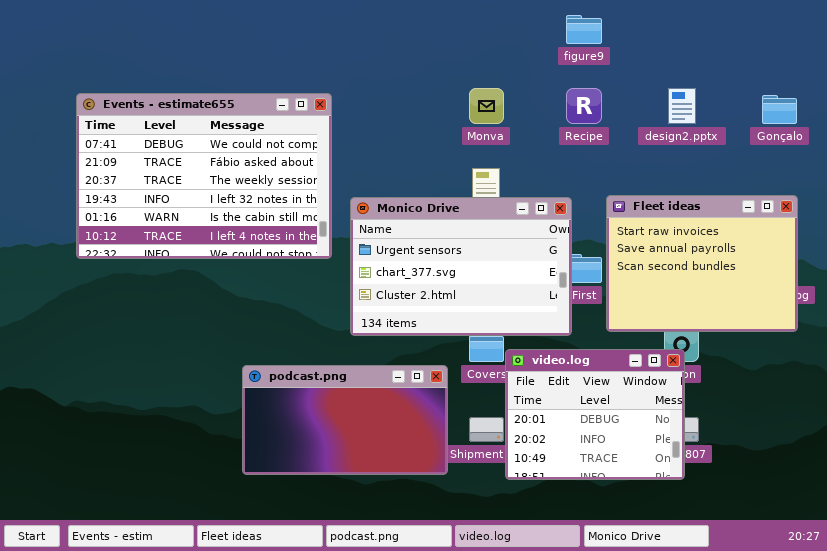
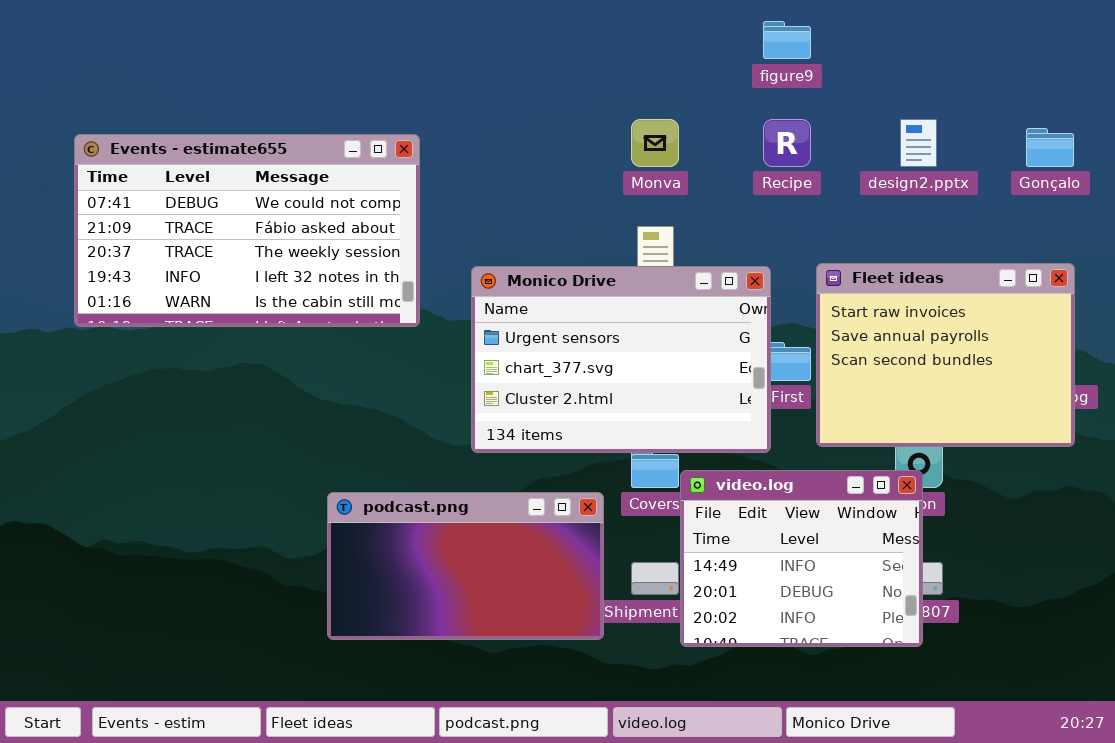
Events - estimate655: [76,93,332,259] -> [74,134,420,327], moved, resized
video.log: [505,349,685,480] -> [680,470,923,647], scrolled up 1 row

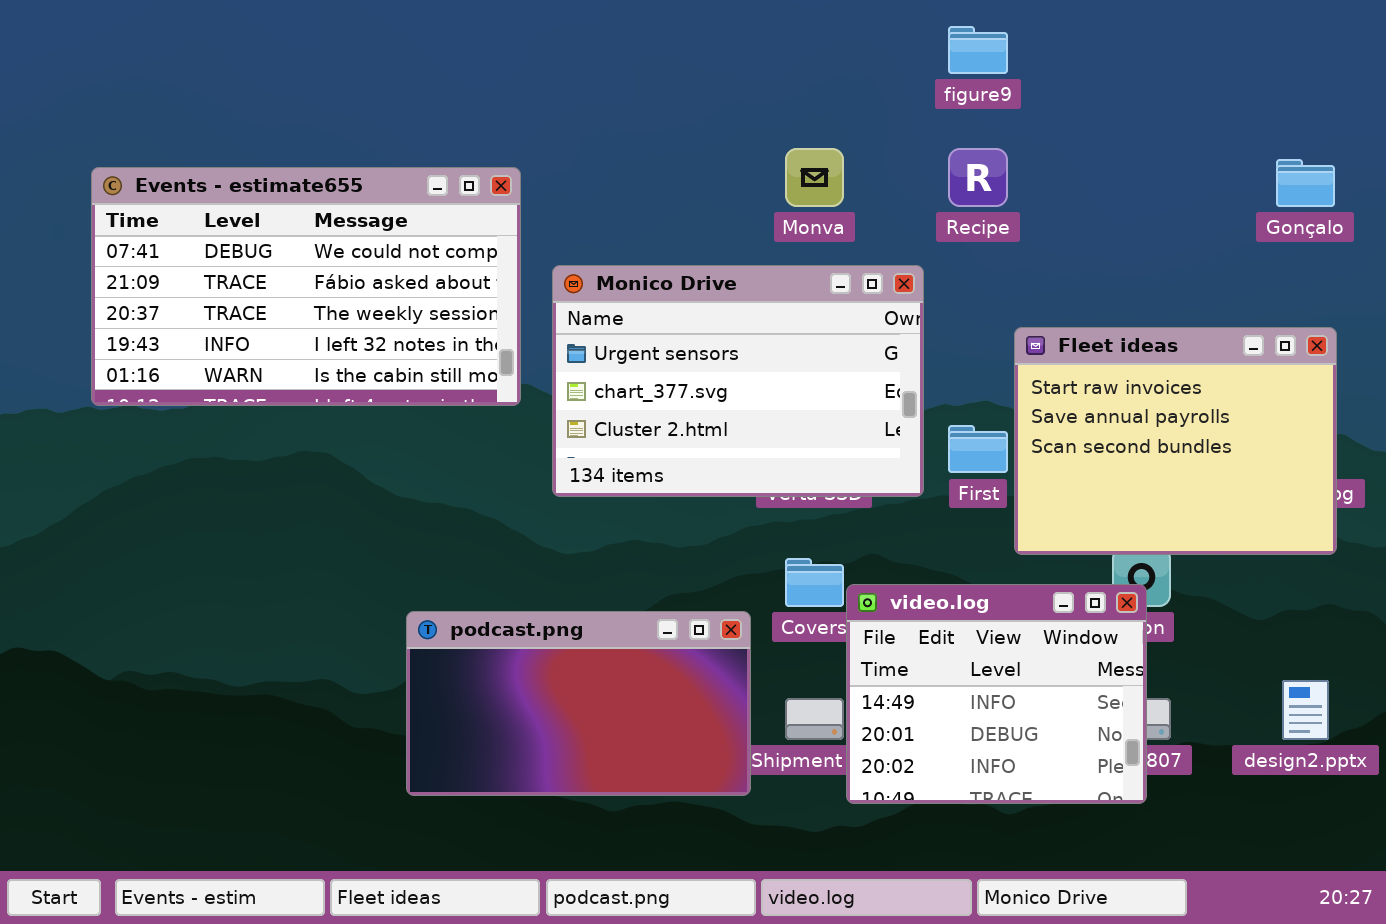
design2.pptx: [900,119,937,167] -> [1282,680,1329,740], moved
Monico Drive: [471,266,771,453] -> [552,265,924,497], moved

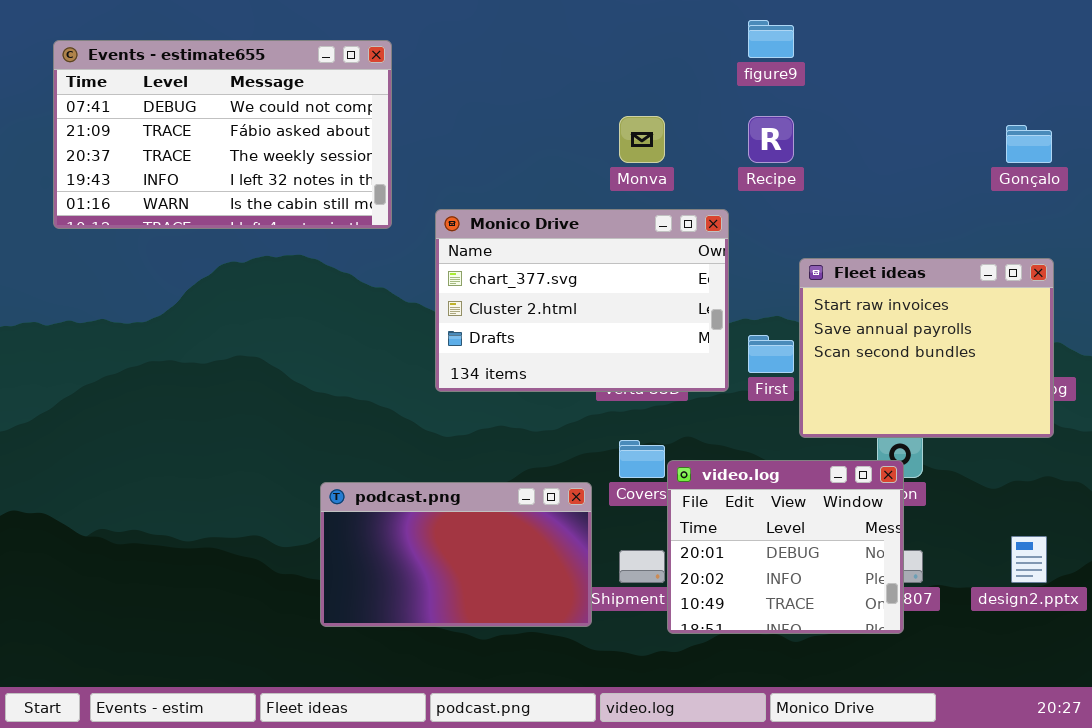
Events - estimate655: [91,167,521,406] -> [53,40,392,229], moved
Monico Drive: [552,265,924,497] -> [435,209,729,392], scrolled down 1 row
video.log: [846,584,1147,804] -> [667,460,904,634], scrolled down 1 row

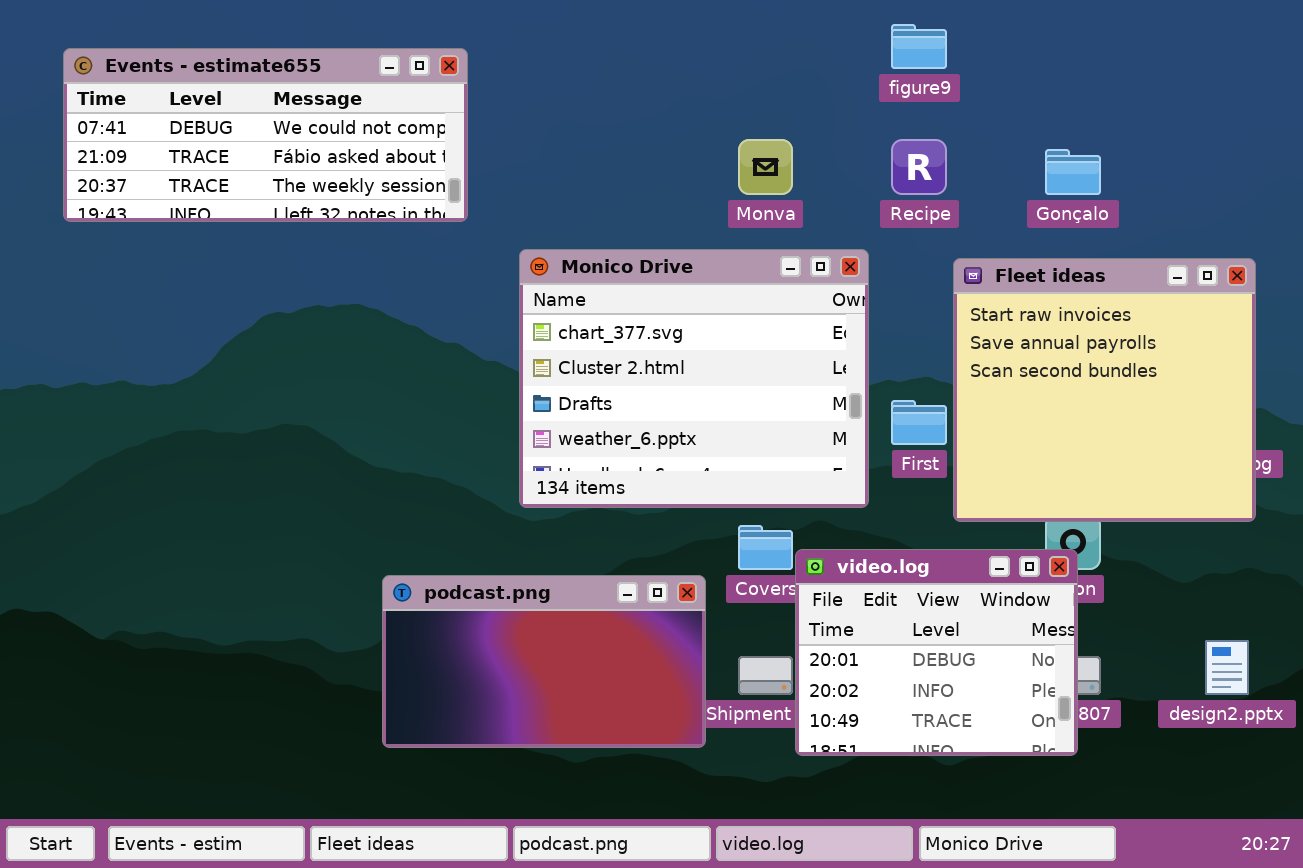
Events - estimate655: [53,40,392,229] -> [63,48,468,222], resized
Gonçalo: [1006,125,1052,163] -> [1045,149,1101,195], moved
Monico Drive: [435,209,729,392] -> [519,249,869,508], resized
Fleet ideas: [799,258,1054,438] -> [953,258,1256,522], resized

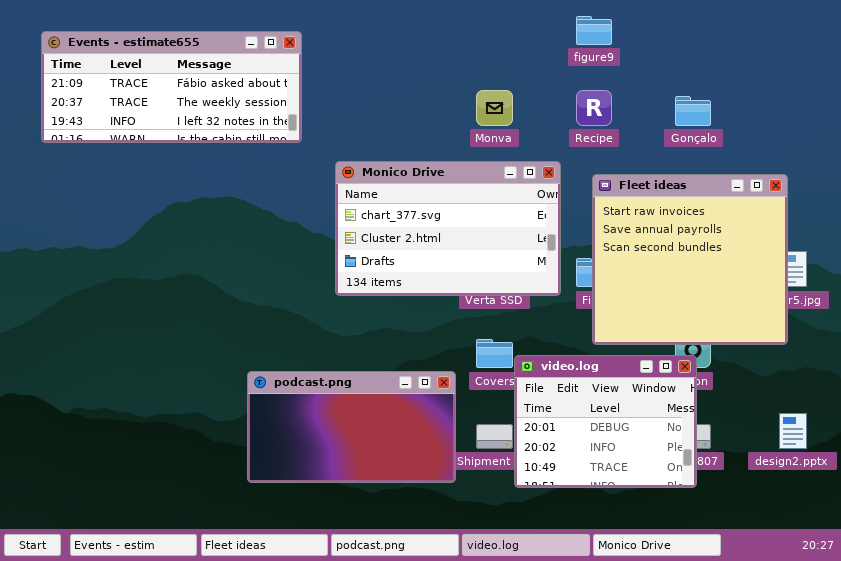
Events - estimate655: [63,48,468,222] -> [41,31,302,143], scrolled down 1 row
Monico Drive: [519,249,869,508] -> [335,161,561,296], resized
Fleet ideas: [953,258,1256,522] -> [592,174,788,345], moved

